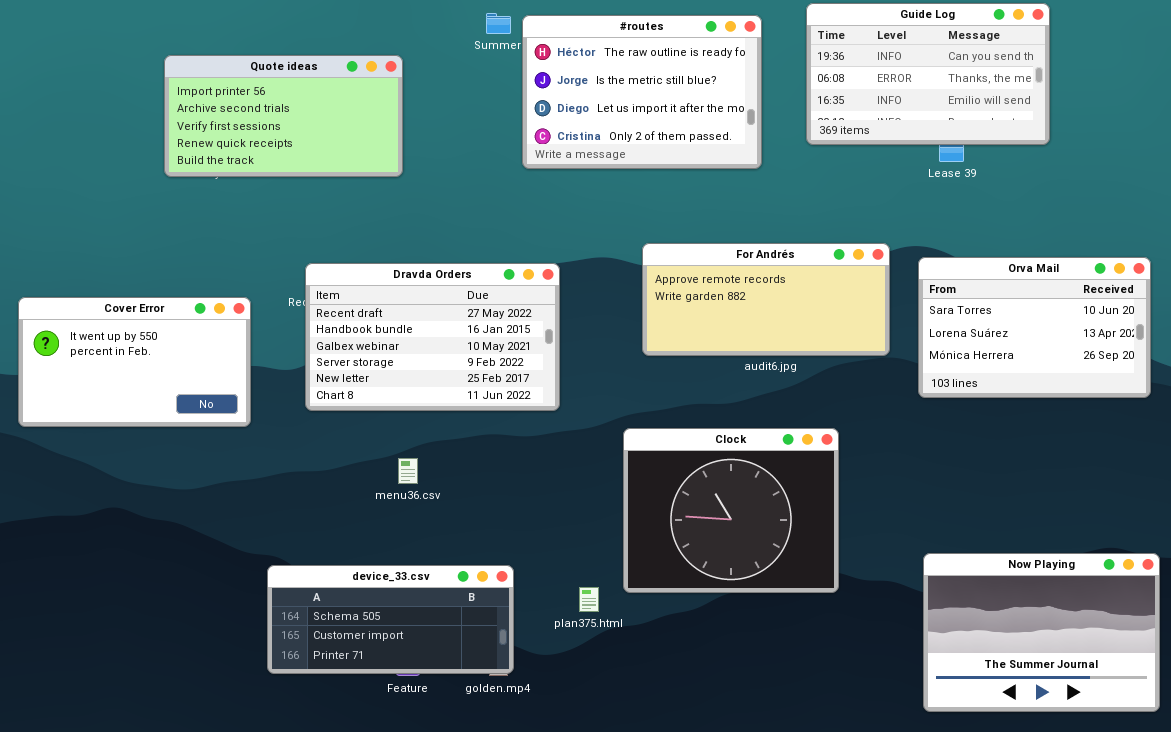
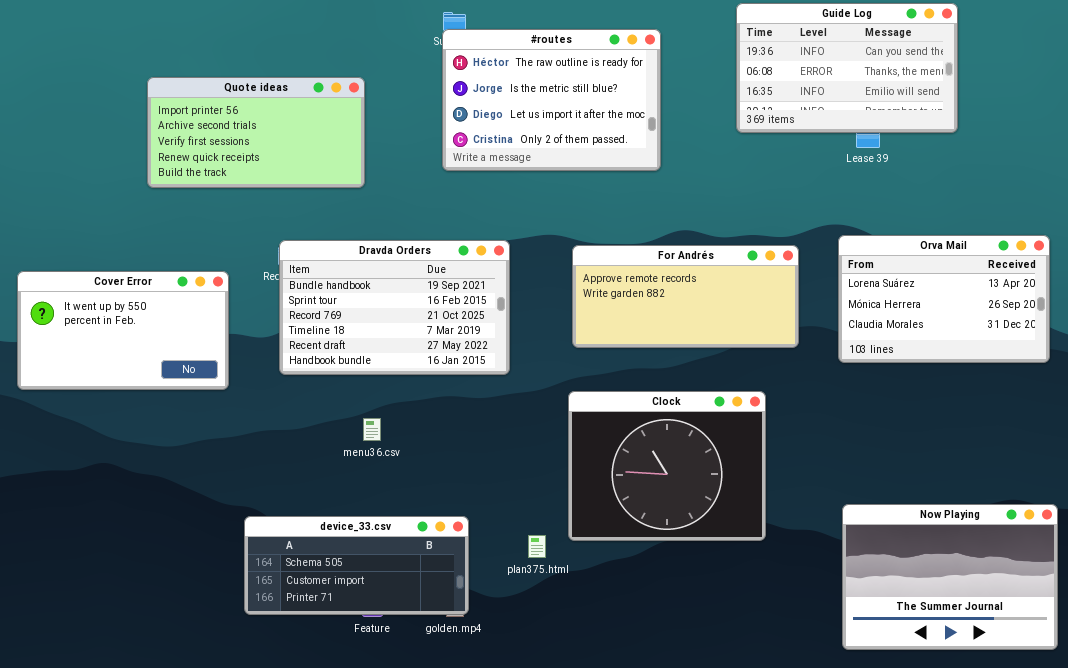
#routes: [522,15,762,169] -> [442,29,661,171], moved
Quote ideas: [164,55,403,177] -> [147,77,365,188], moved
For Andrés: [642,243,890,356] -> [572,245,799,348], moved
Orva Mail: [918,257,1151,398] -> [838,235,1050,363], scrolled down 1 row
Dravda Orders: [305,263,560,411] -> [279,240,510,375], scrolled up 4 rows

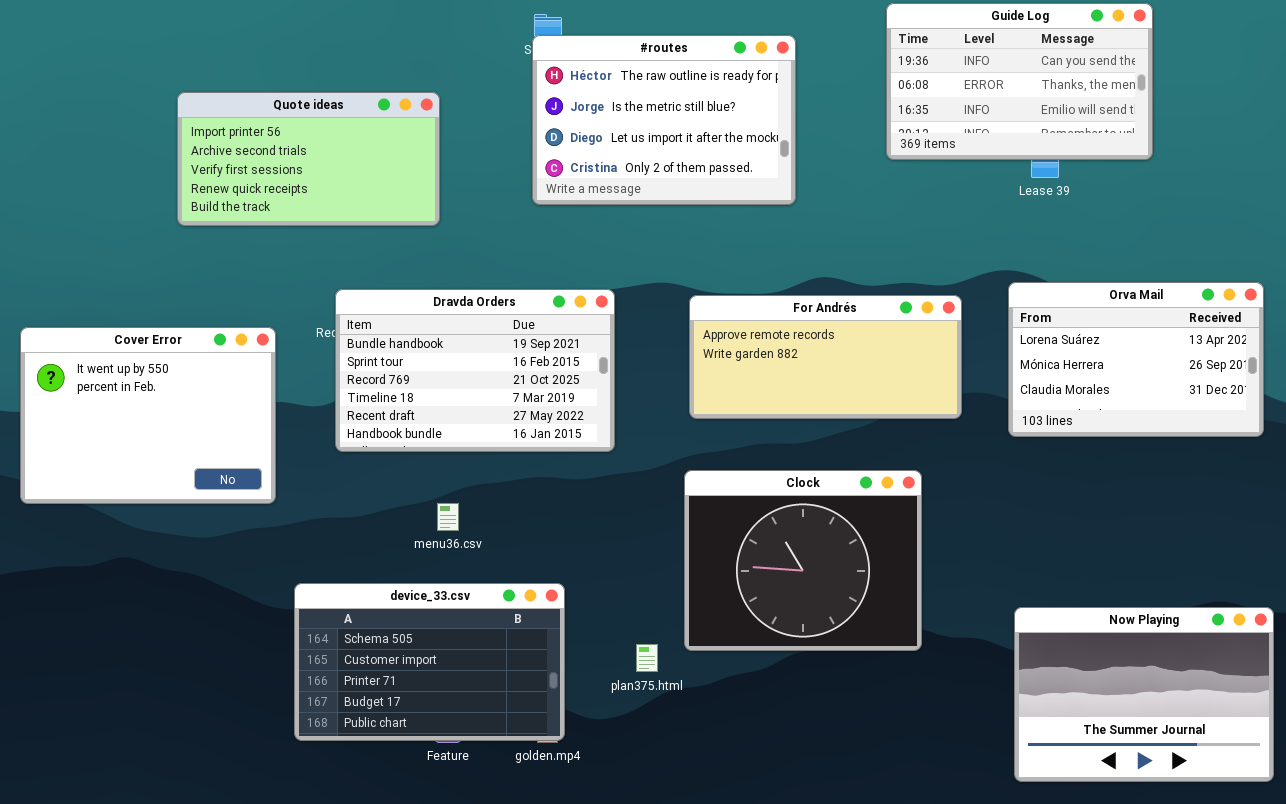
Cover Error: [17,271,229,390] -> [20,327,276,504], resized
device_33.csv: [244,516,469,615] -> [294,583,565,741], resized

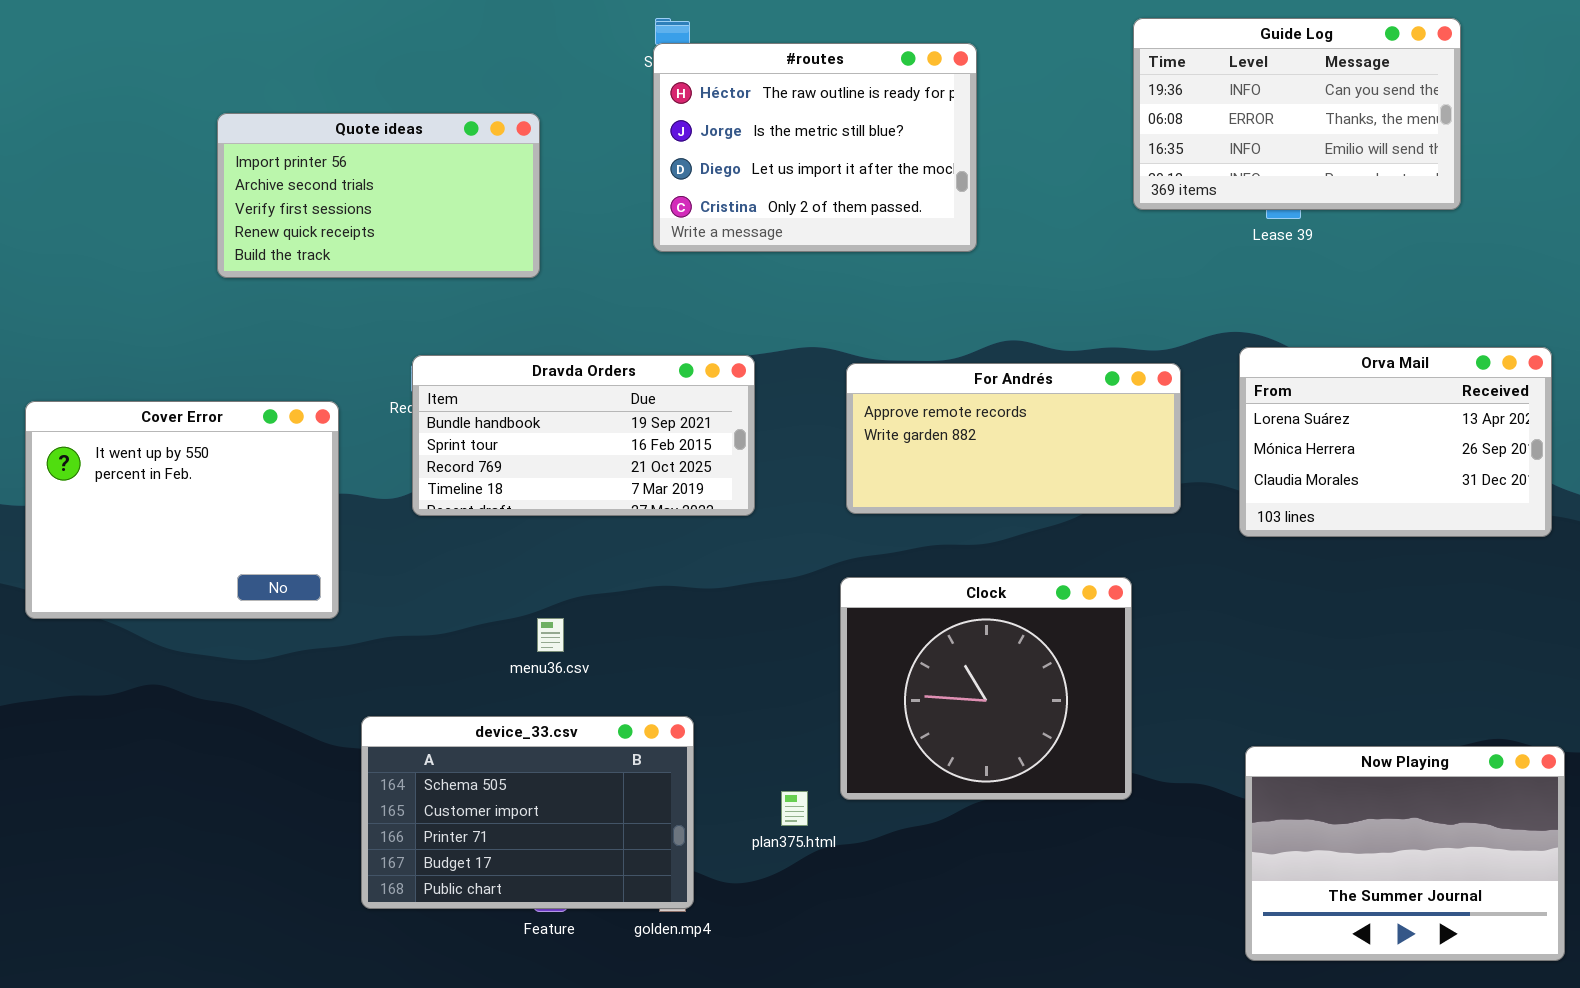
Guide Log: [886,3,1153,160] -> [1133,18,1461,210], moved
Dravda Orders: [335,289,615,452] -> [412,355,755,516], resized

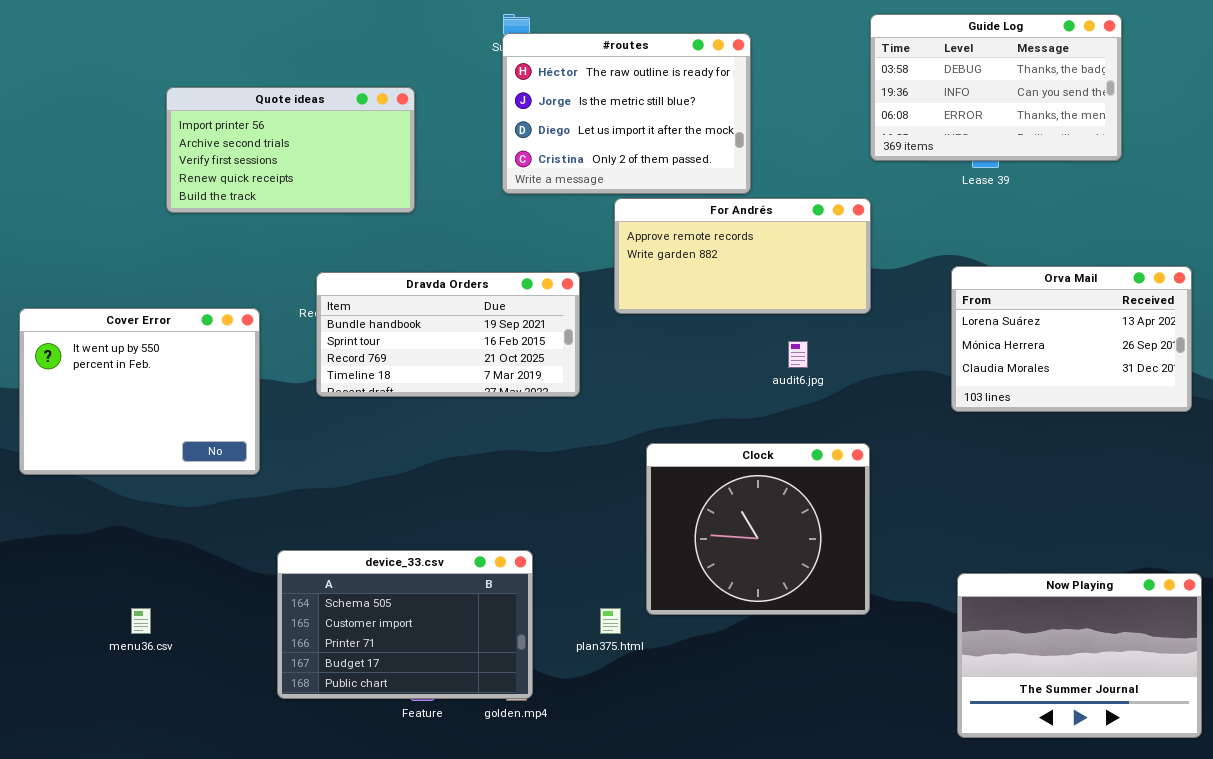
Guide Log: [1133,18,1461,210] -> [870,14,1122,161], scrolled up 1 row
For Andrés: [846,363,1181,514] -> [614,198,871,314], moved
menu36.csv: [537,618,564,652] -> [131,608,151,634], moved

